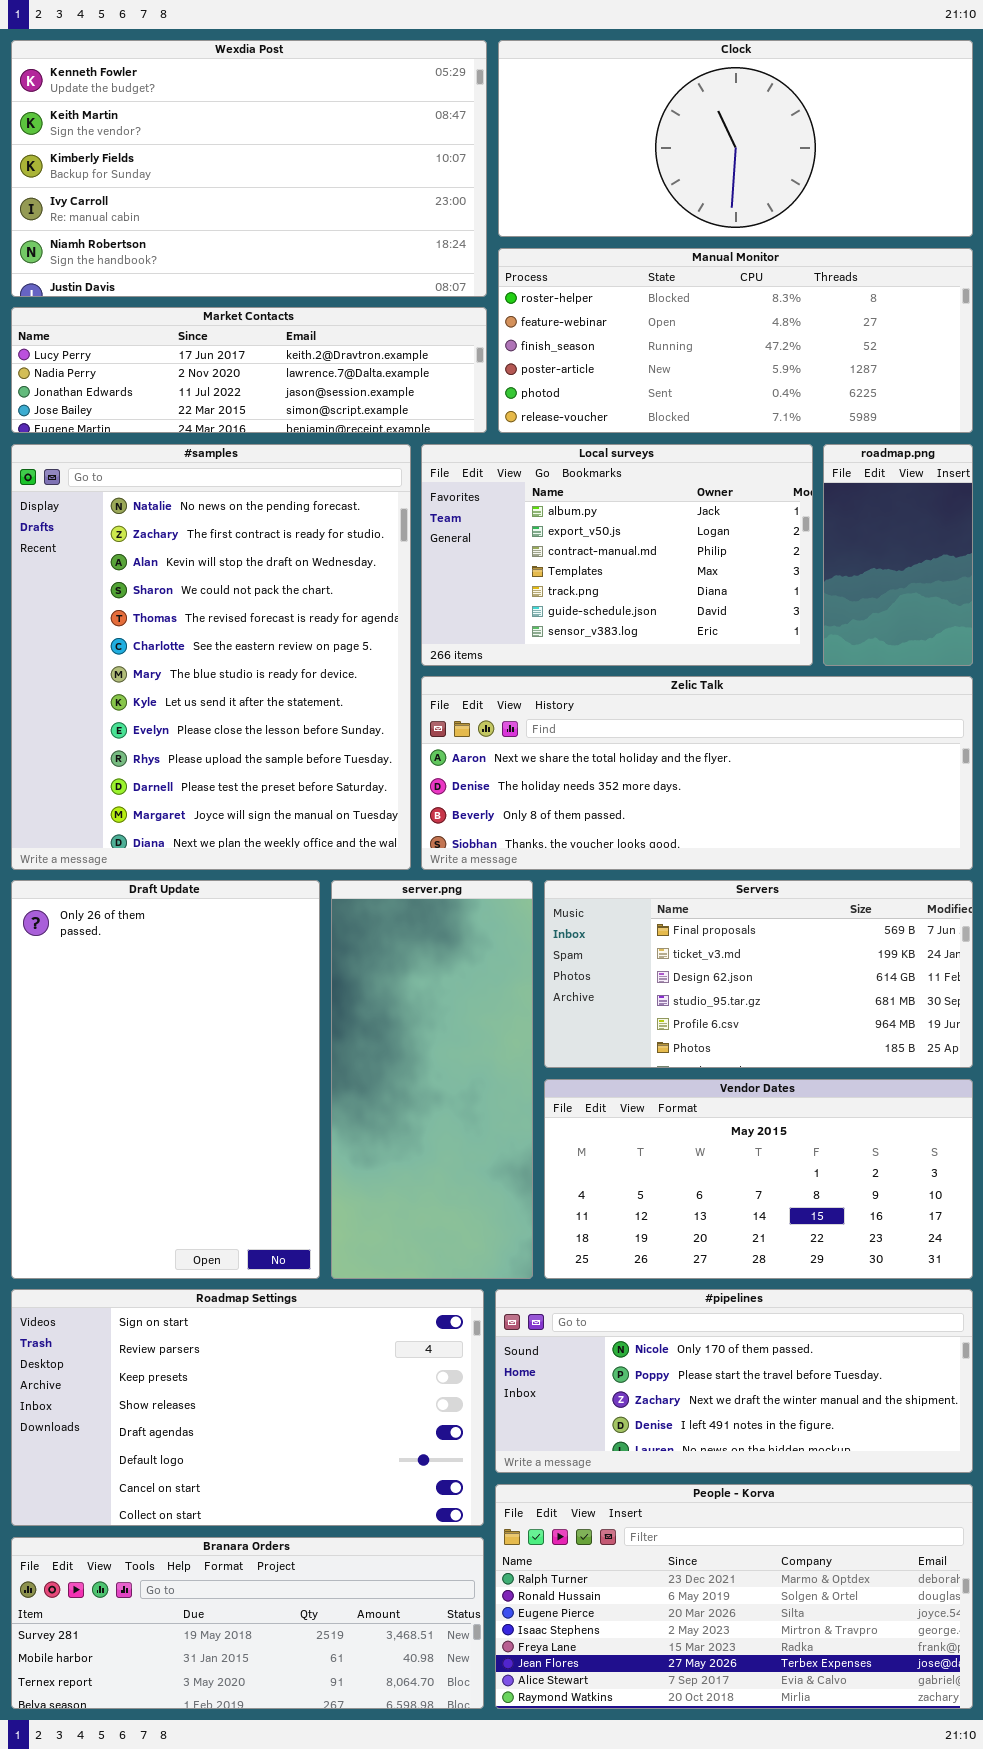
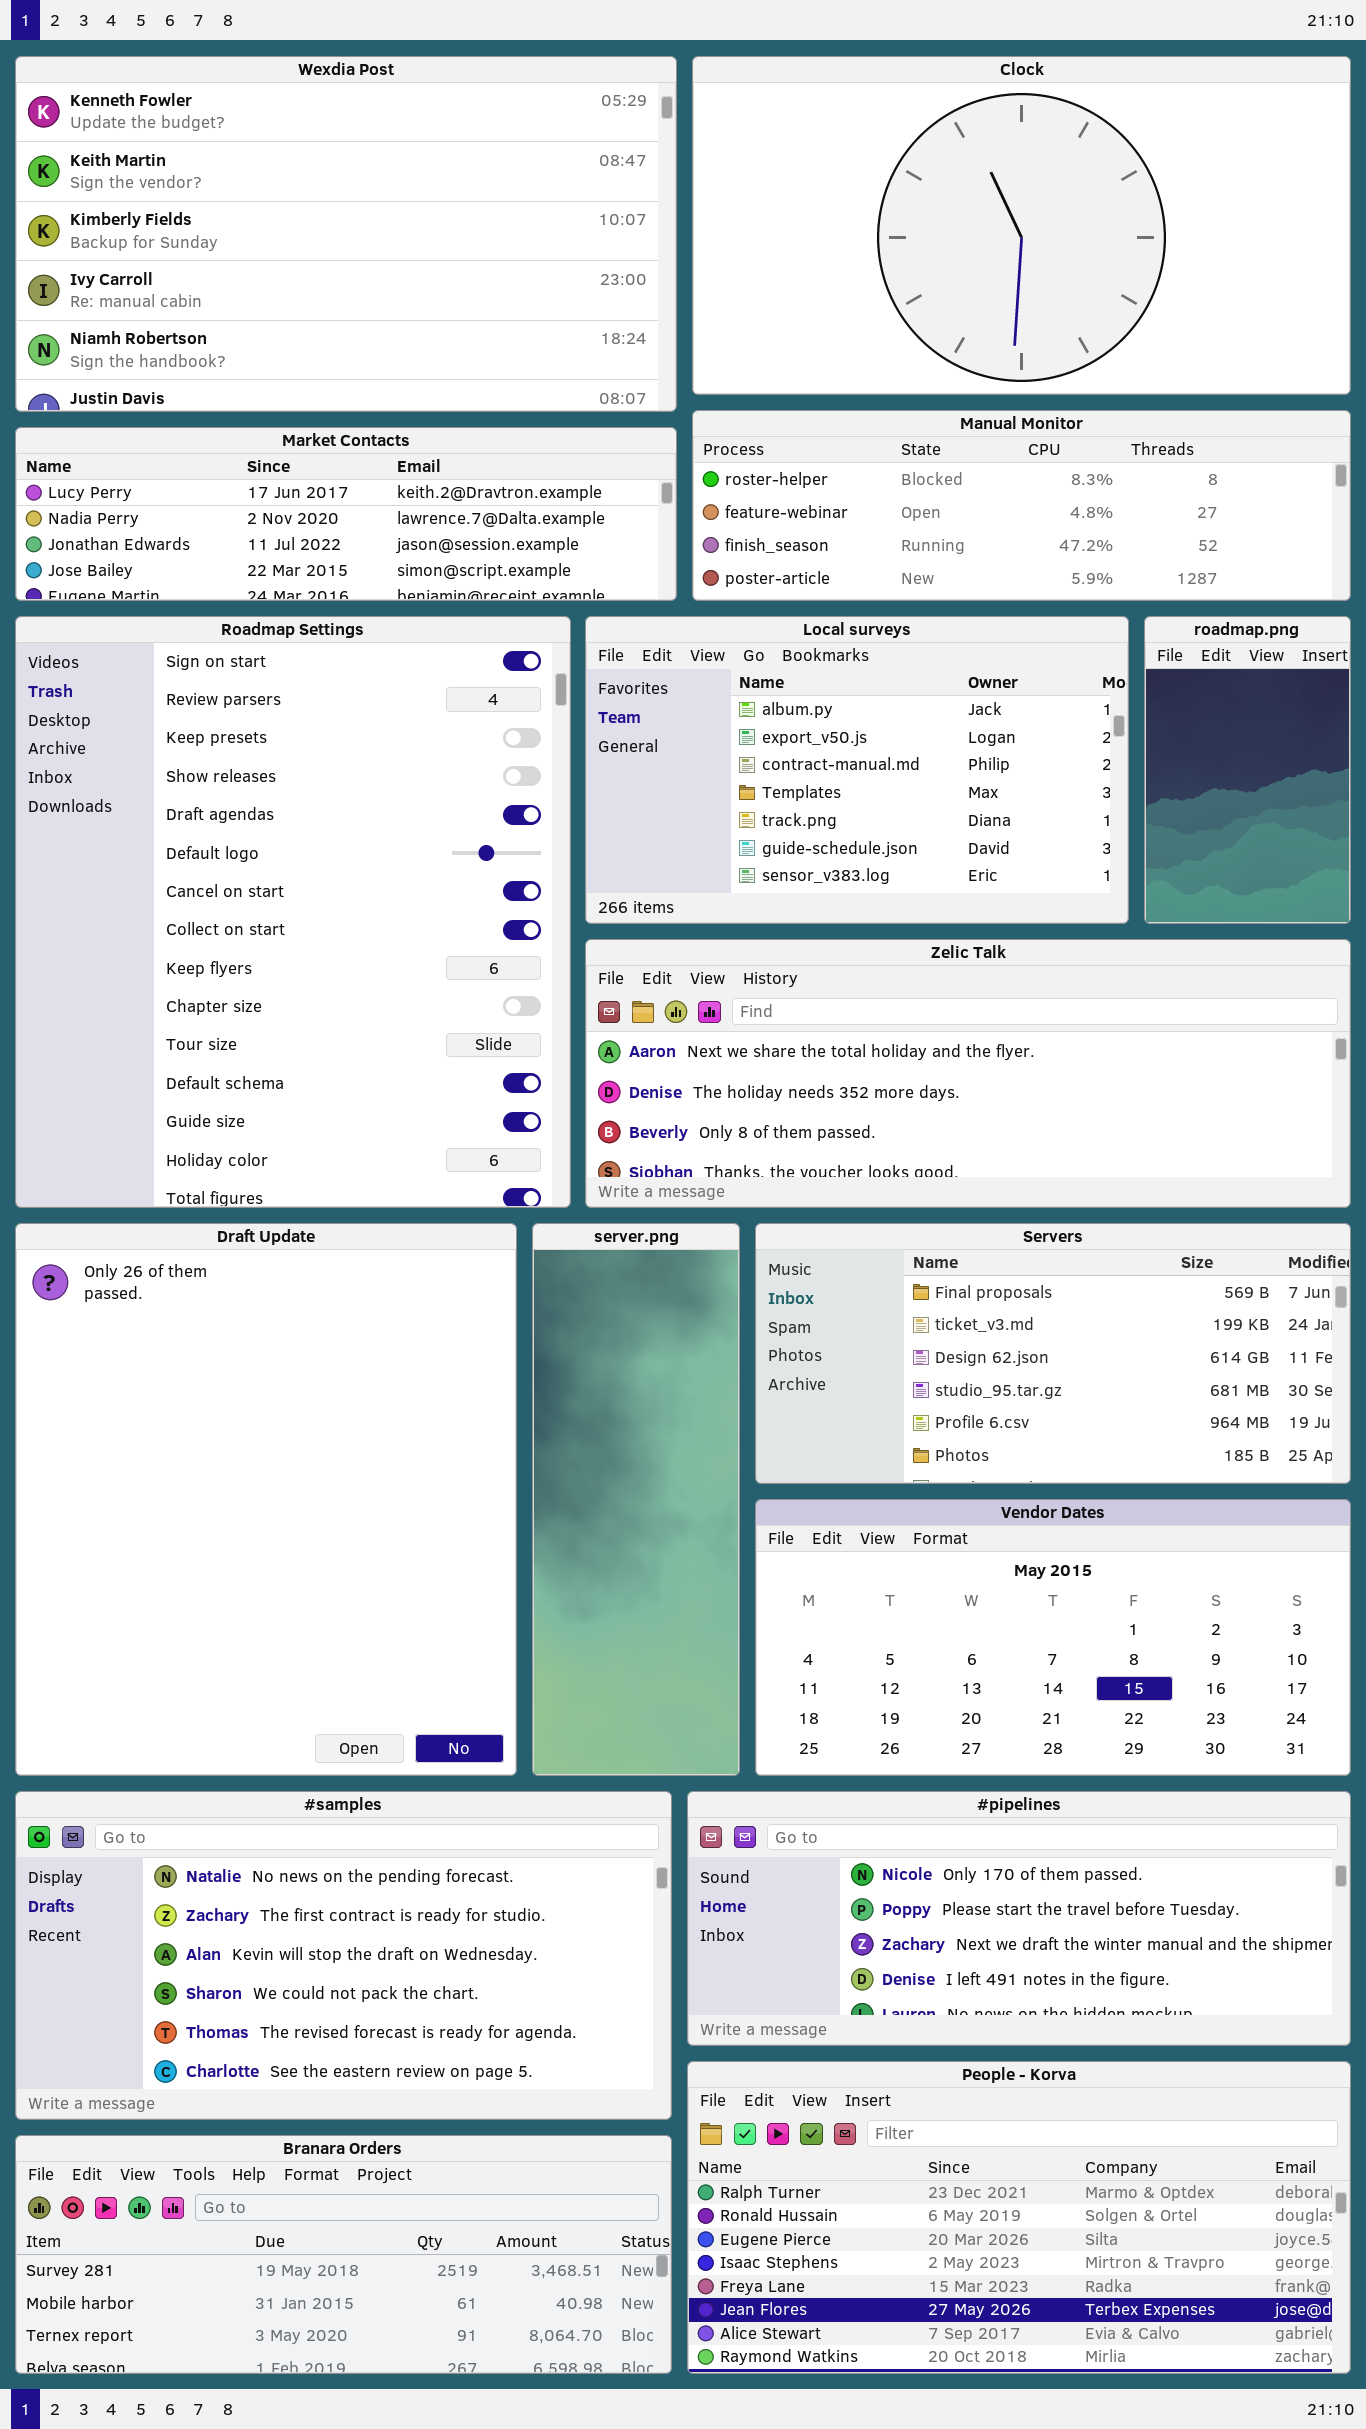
Clock: [498,40,973,237] -> [692,56,1351,395], resized
Manual Monitor: [498,248,973,433] -> [692,410,1351,601], resized
#samples: [11,444,411,870] -> [15,1791,672,2120], moved, resized
Draft Update: [11,880,320,1279] -> [15,1223,517,1776], resized
server.png: [331,880,533,1279] -> [532,1223,740,1776], resized
Roadmap Settings: [11,1289,484,1526] -> [15,616,571,1208], moved, resized

